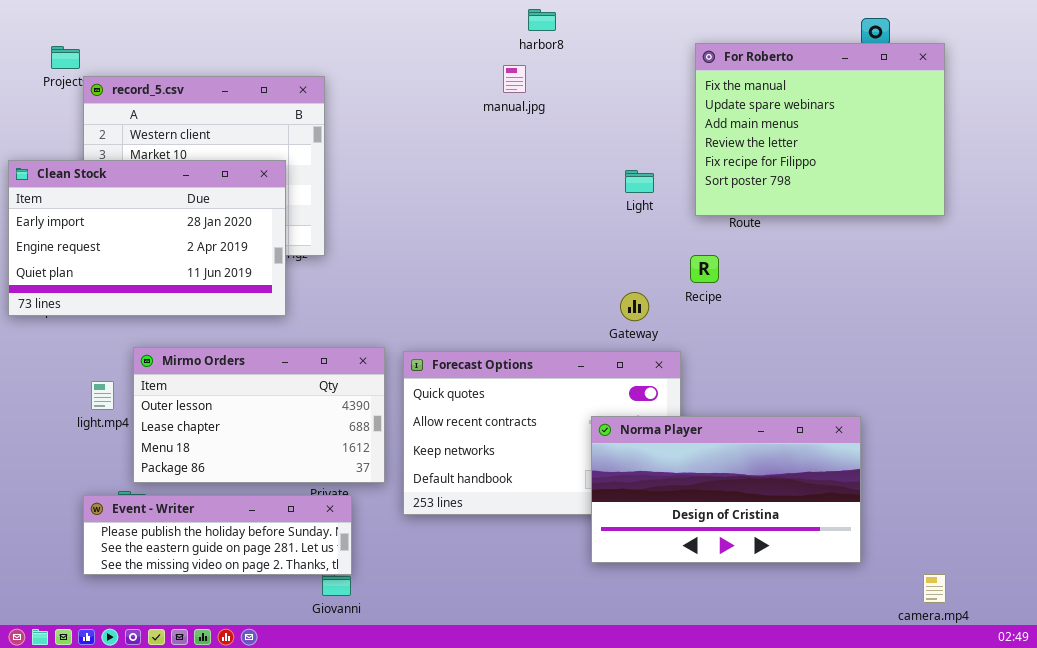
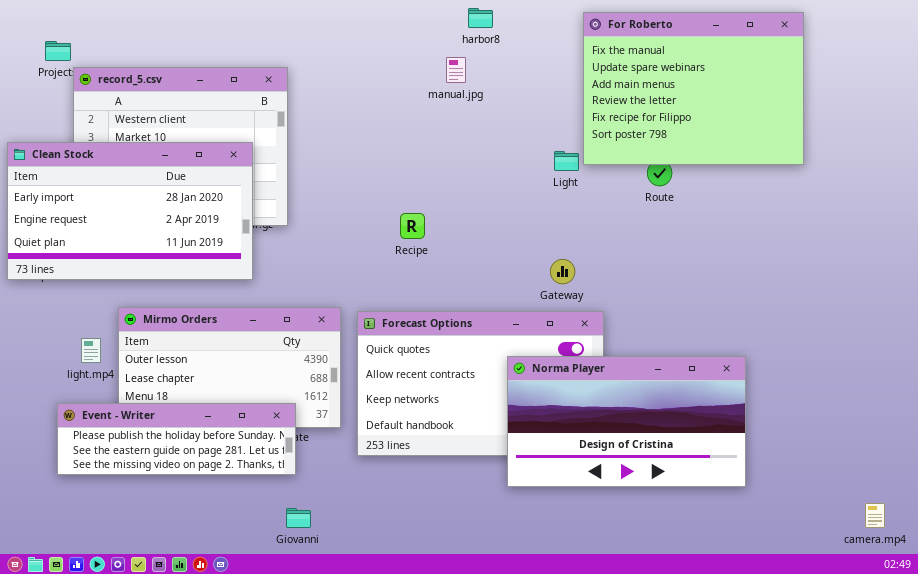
For Roberto: [695,43,945,216] -> [583,12,804,165], moved
Recipe: [690,255,719,283] -> [400,213,425,239], moved
Norma Player: [591,416,861,563] -> [507,356,746,487], moved
Event - Writer: [83,495,352,575] -> [57,403,296,475], moved
camera.mp4: [923,574,946,603] -> [865,503,885,528], moved

